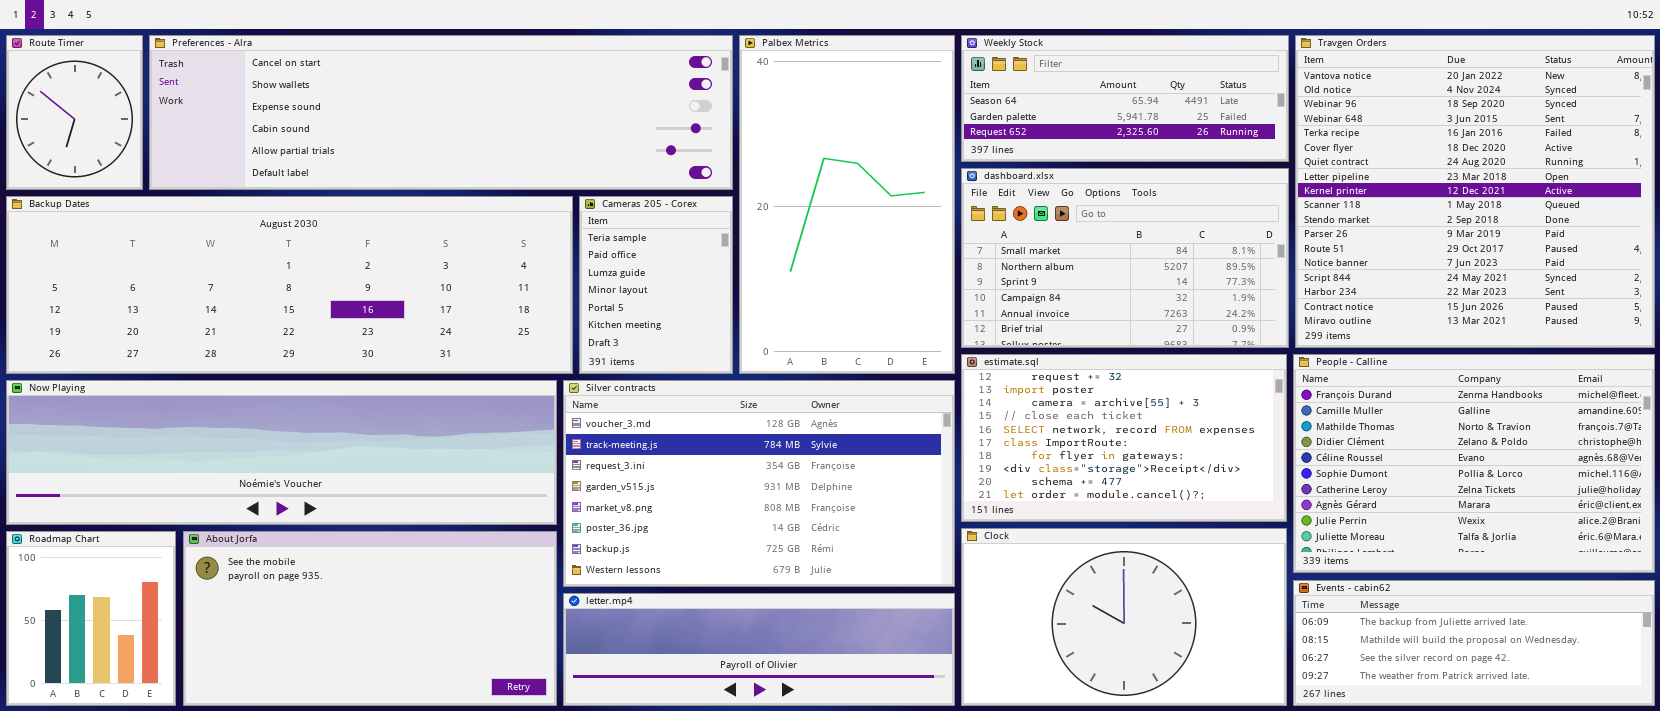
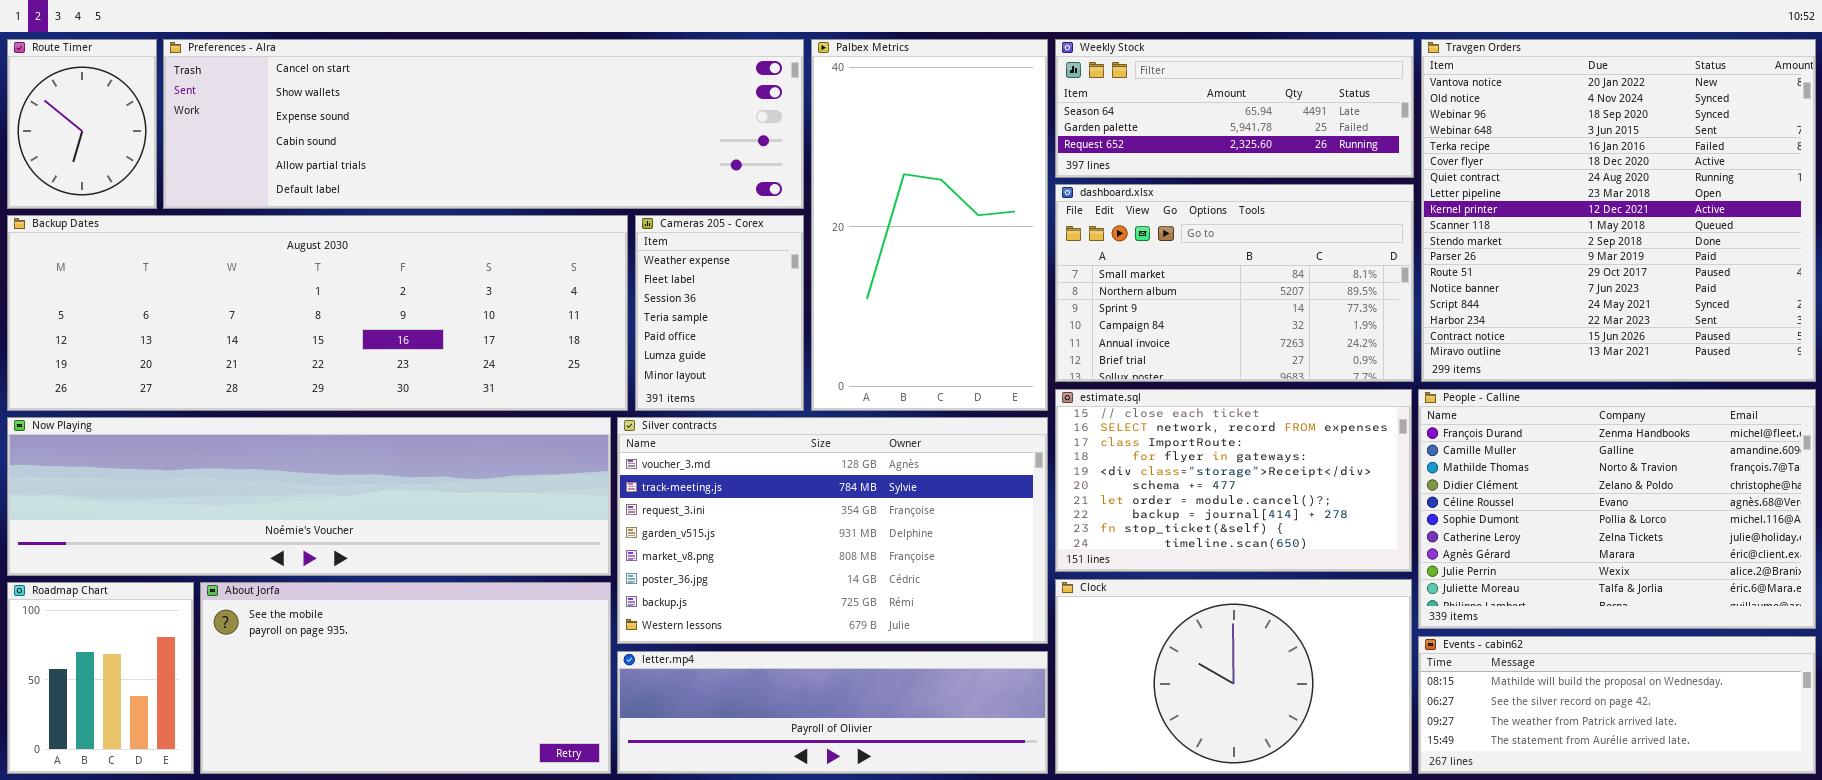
Cameras 205 - Corex: [579,196,733,374] -> [635,215,804,411], scrolled up 3 rows
estimate.sql: [961,354,1287,522] -> [1055,389,1412,572], scrolled down 3 rows
Events - cabin62: [1293,580,1655,706] -> [1418,636,1816,774], scrolled down 1 row

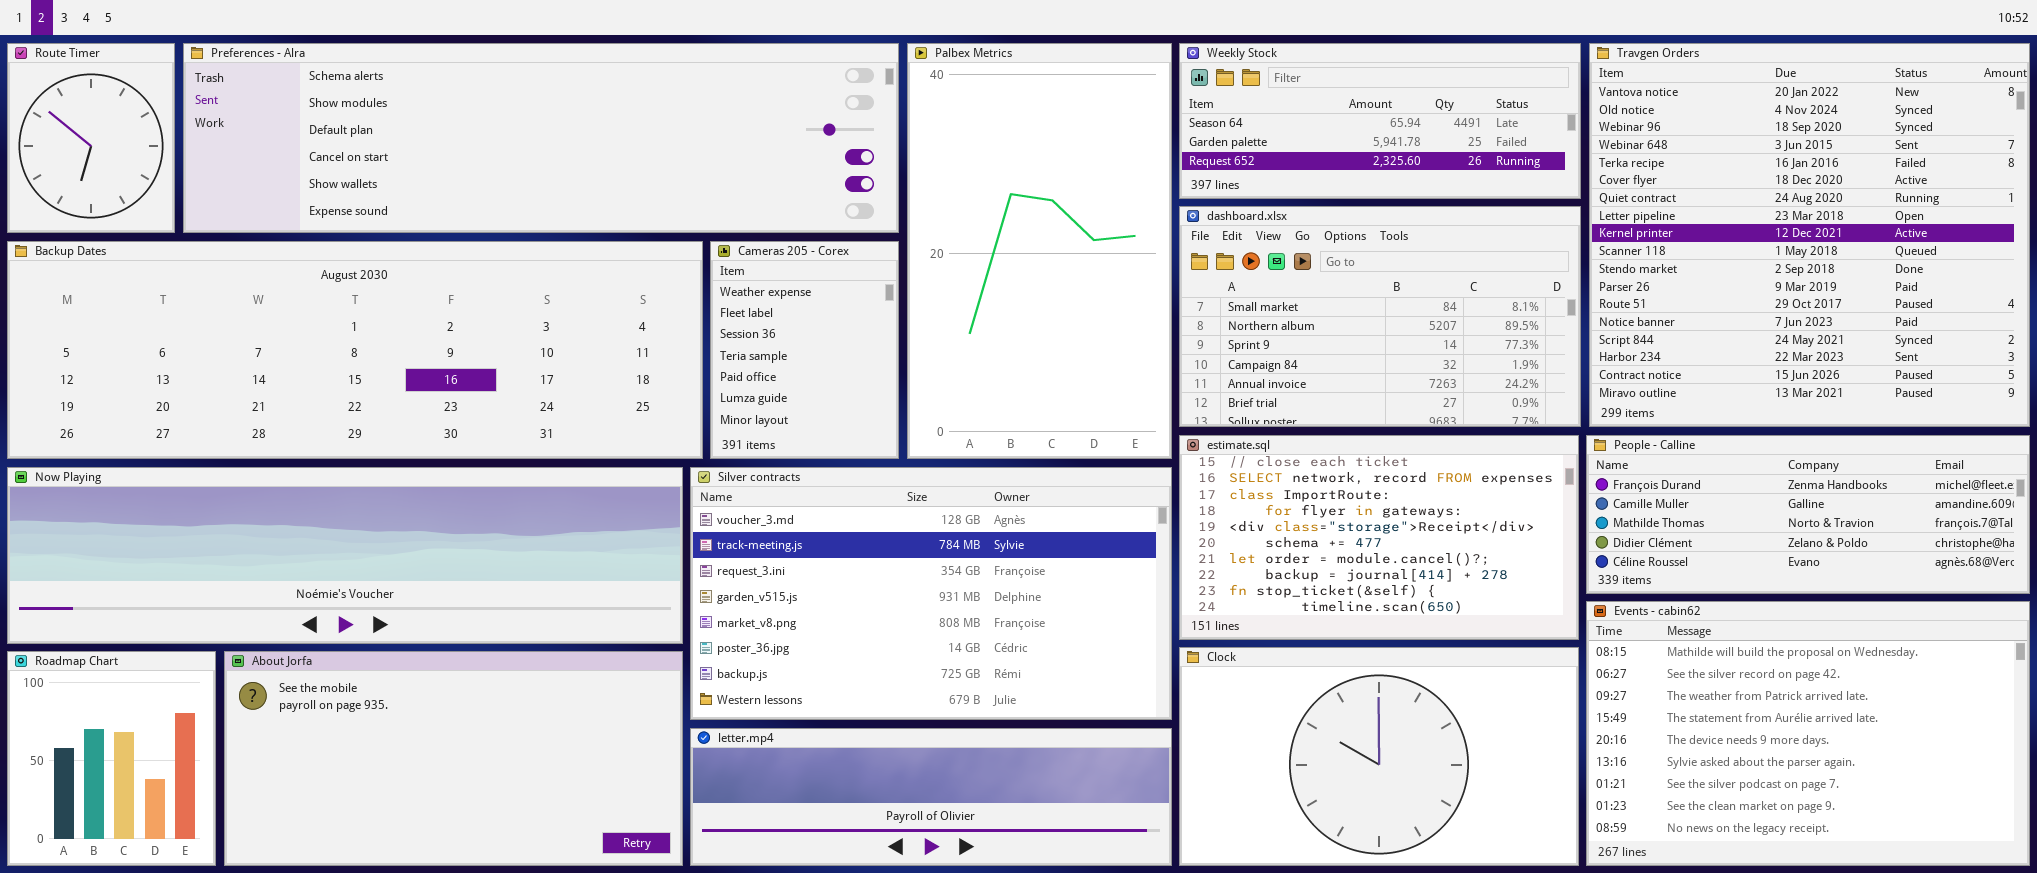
Preferences - Alra: [163,39,804,209] -> [183,43,899,233], scrolled up 3 rows
People - Calline: [1418,389,1816,629] -> [1586,435,2030,594], resized
Events - cabin62: [1418,636,1816,774] -> [1586,601,2030,866], resized

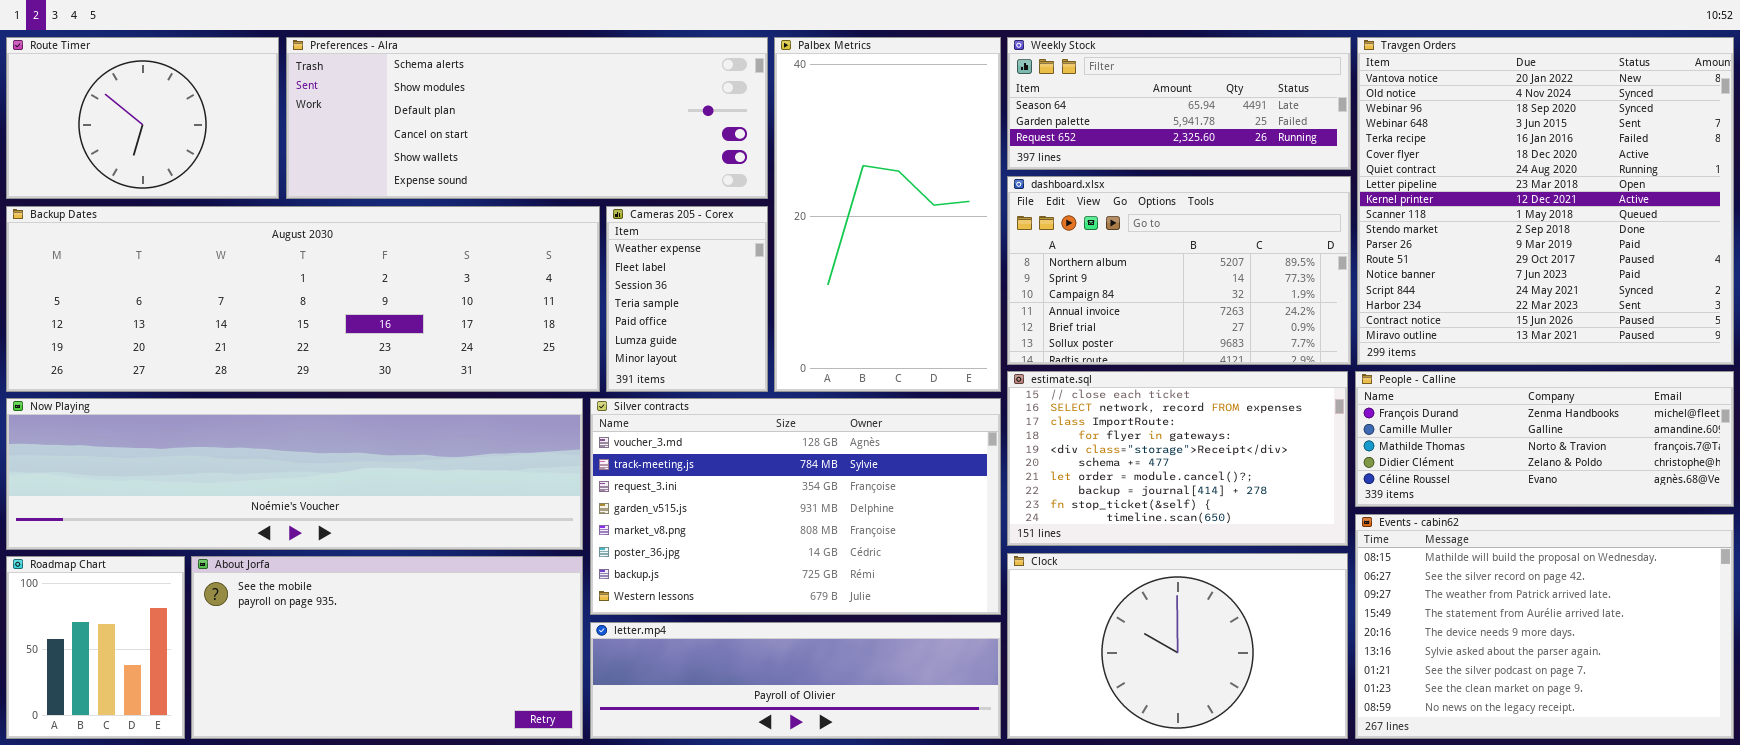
Route Timer: [7,43,175,233] -> [6,37,279,199], resized
Preferences - Alra: [183,43,899,233] -> [286,37,768,199], resized
dashboard.xlsx: [1179,206,1581,427] -> [1007,176,1351,365], scrolled down 1 row

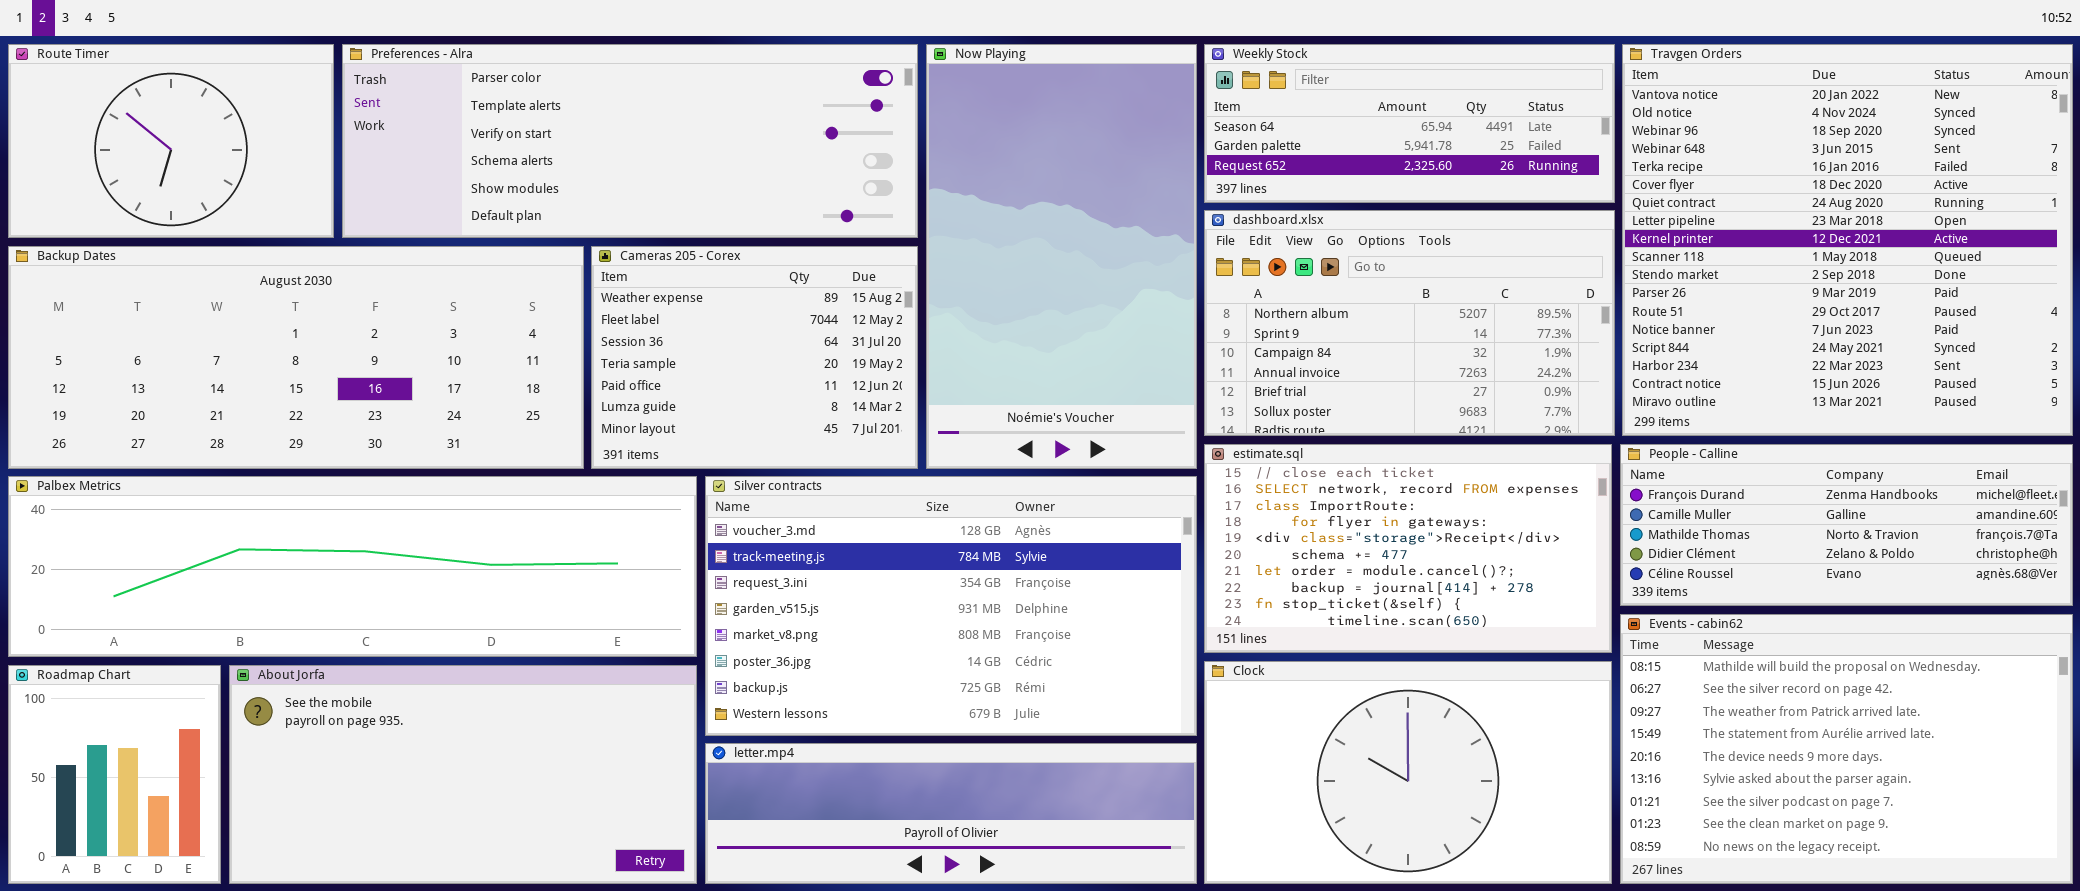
Preferences - Alra: [286,37,768,199] -> [342,44,918,238], scrolled up 3 rows
Palbex Metrics: [774,37,1001,392] -> [8,476,697,657], moved, resized
Backup Dates: [6,206,600,392] -> [8,246,584,469], resized
Cameras 205 - Corex: [606,206,768,392] -> [591,246,918,469], resized
Now Playing: [6,398,583,550] -> [926,44,1197,469], moved, resized

